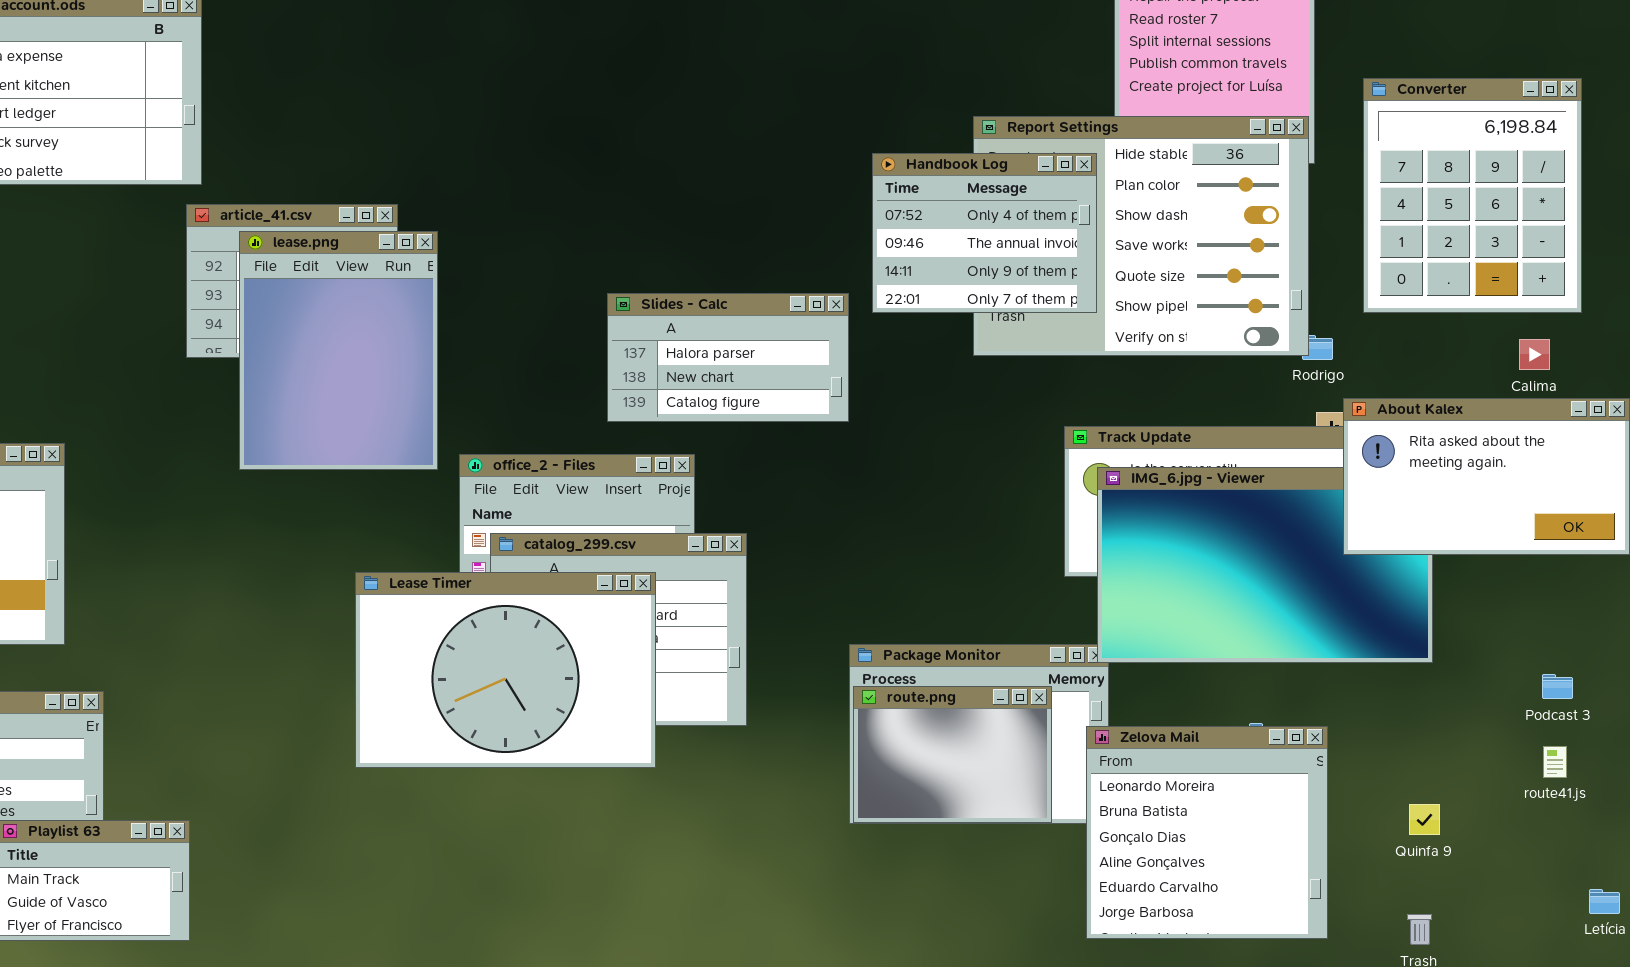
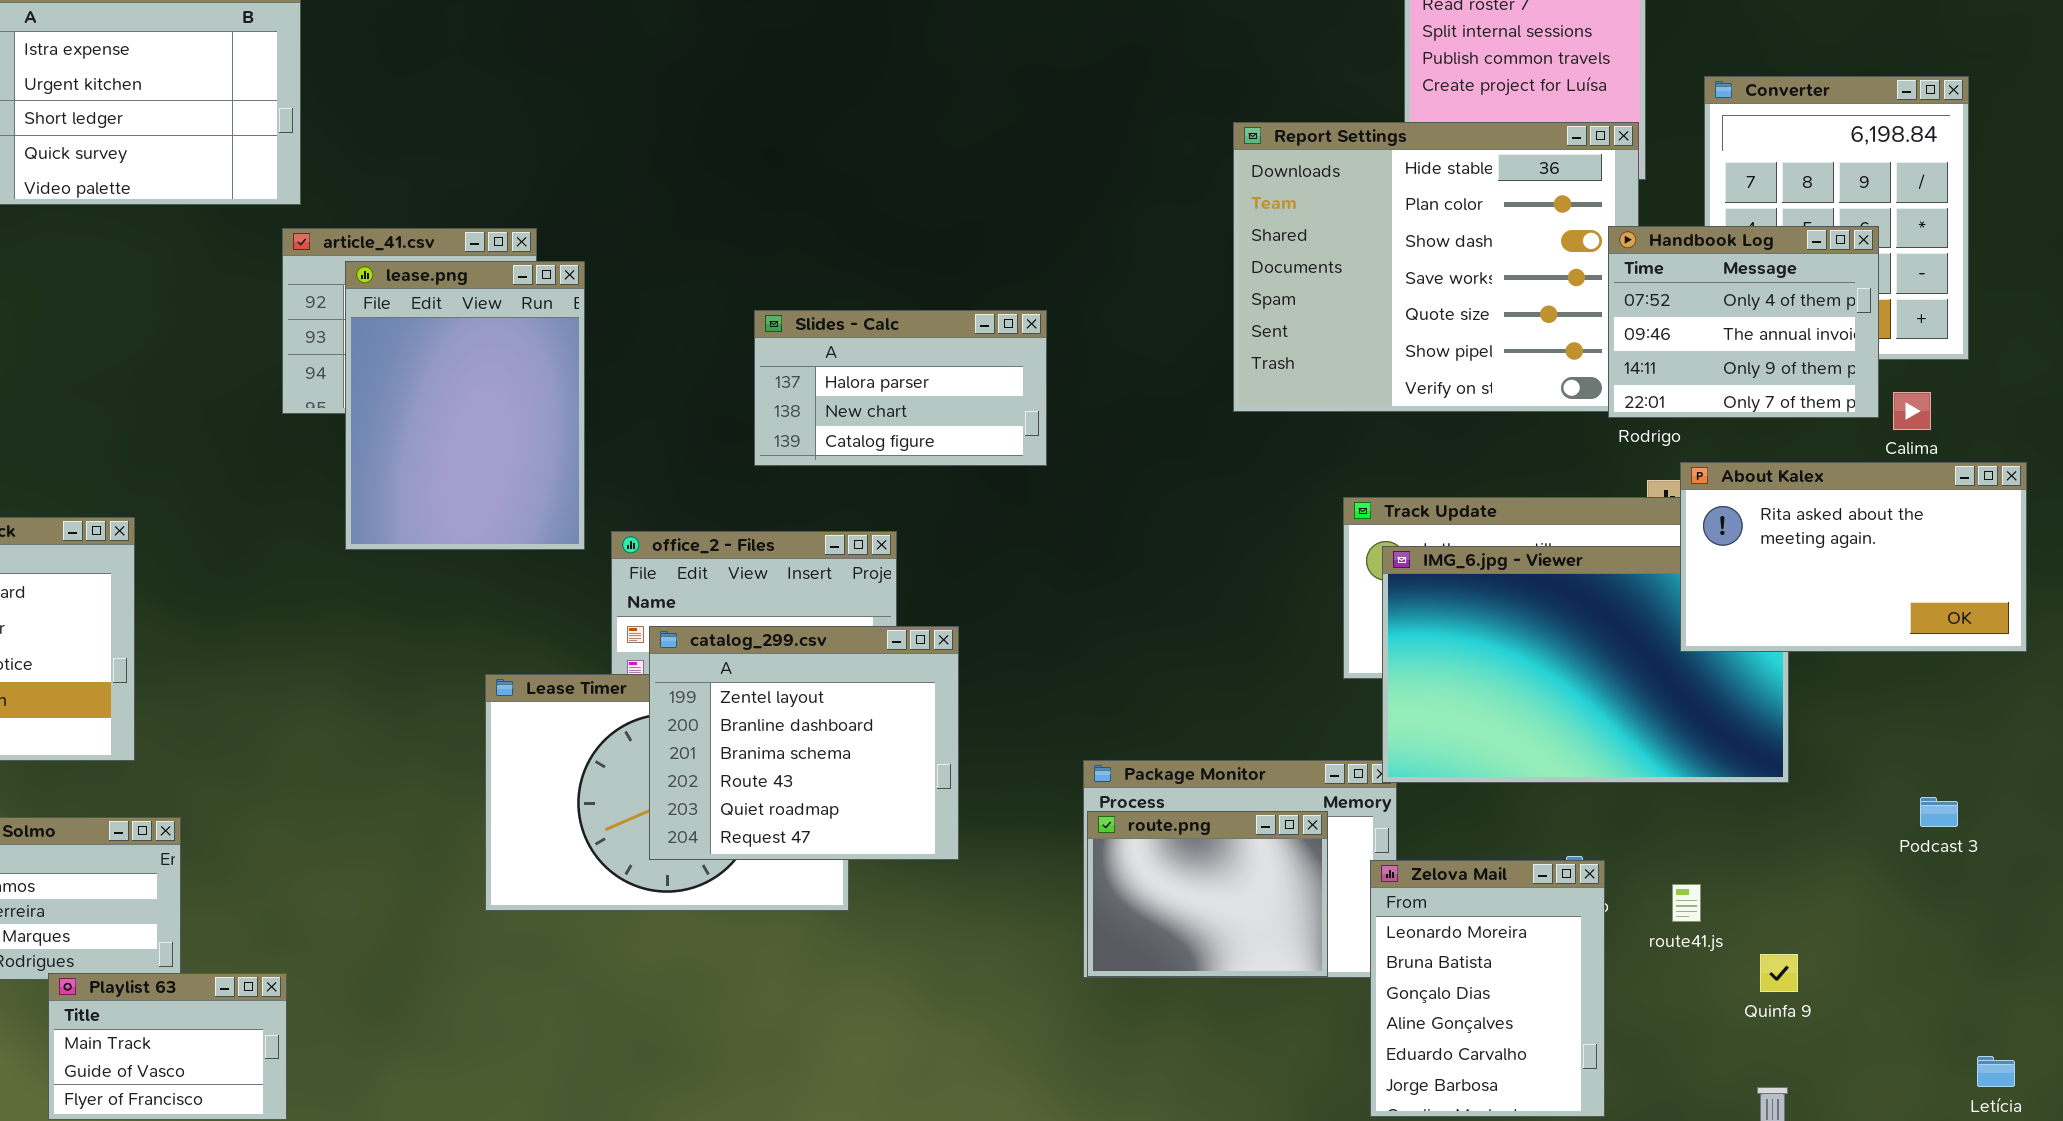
Handbook Log: [872,153,1097,313] -> [1608,226,1879,418], moved
Slides - Calc: [607,293,849,422] -> [754,310,1047,466], moved
catalog_299.csv: [490,533,747,726] -> [649,626,959,860], raised
Zelova Mail: [1086,726,1328,939] -> [1370,860,1605,1117], resized
route41.js: [1543,746,1567,778] -> [1672,884,1701,922], moved

